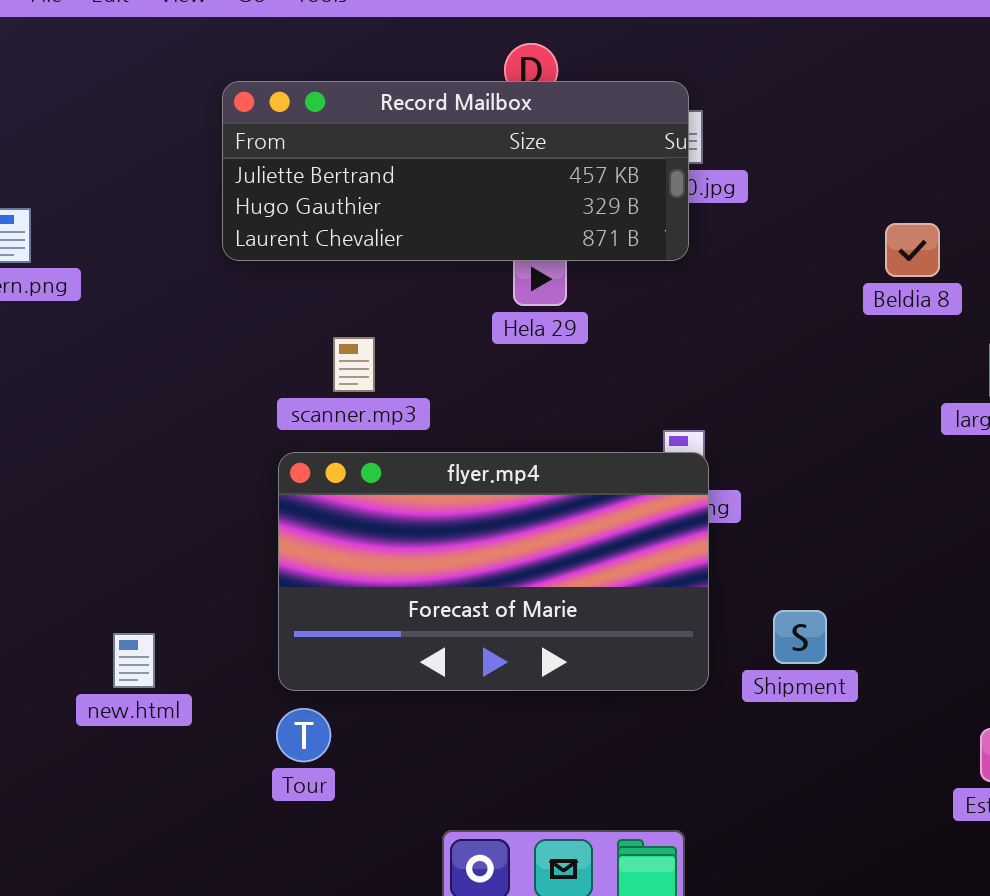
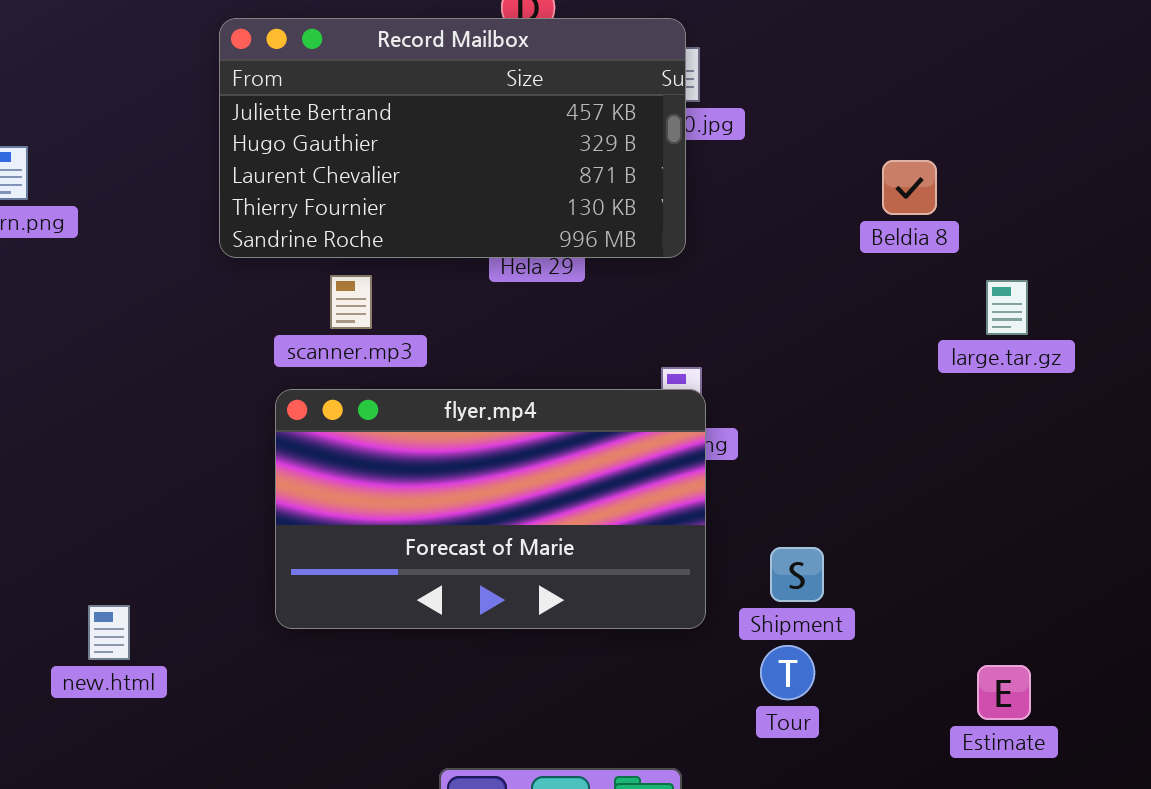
Record Mailbox: [222,81,689,261] -> [219,18,686,258], resized
new.html: [113,633,155,688] -> [88,605,130,660], moved
Tour: [276,708,331,762] -> [760,645,815,700], moved

